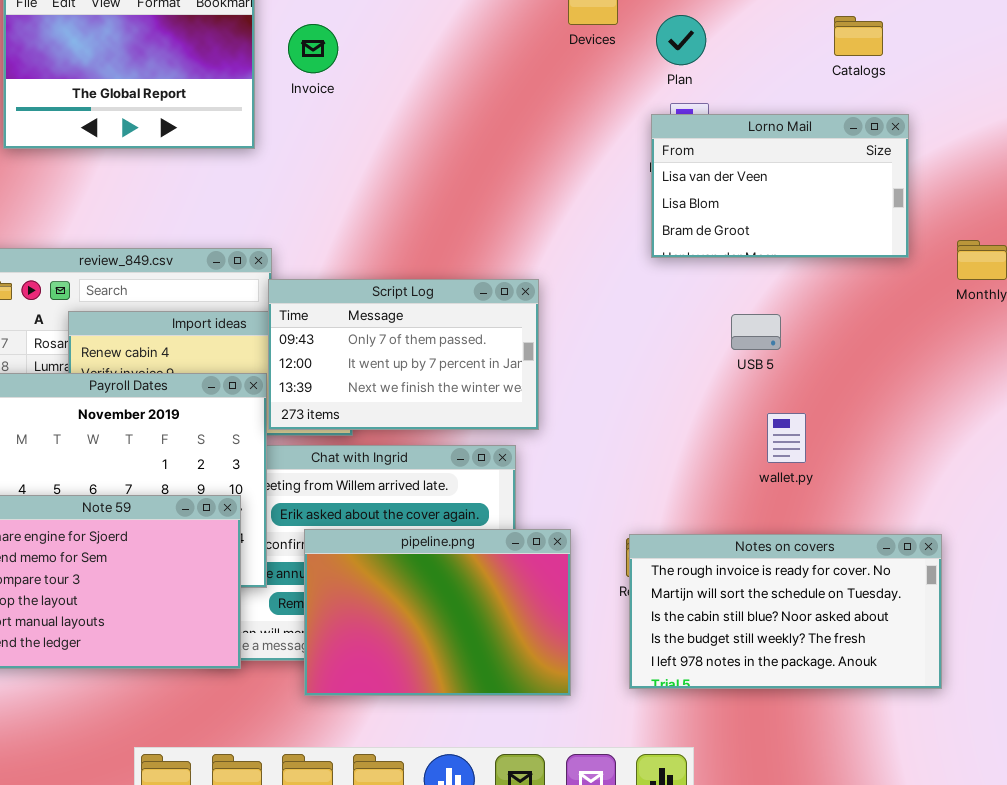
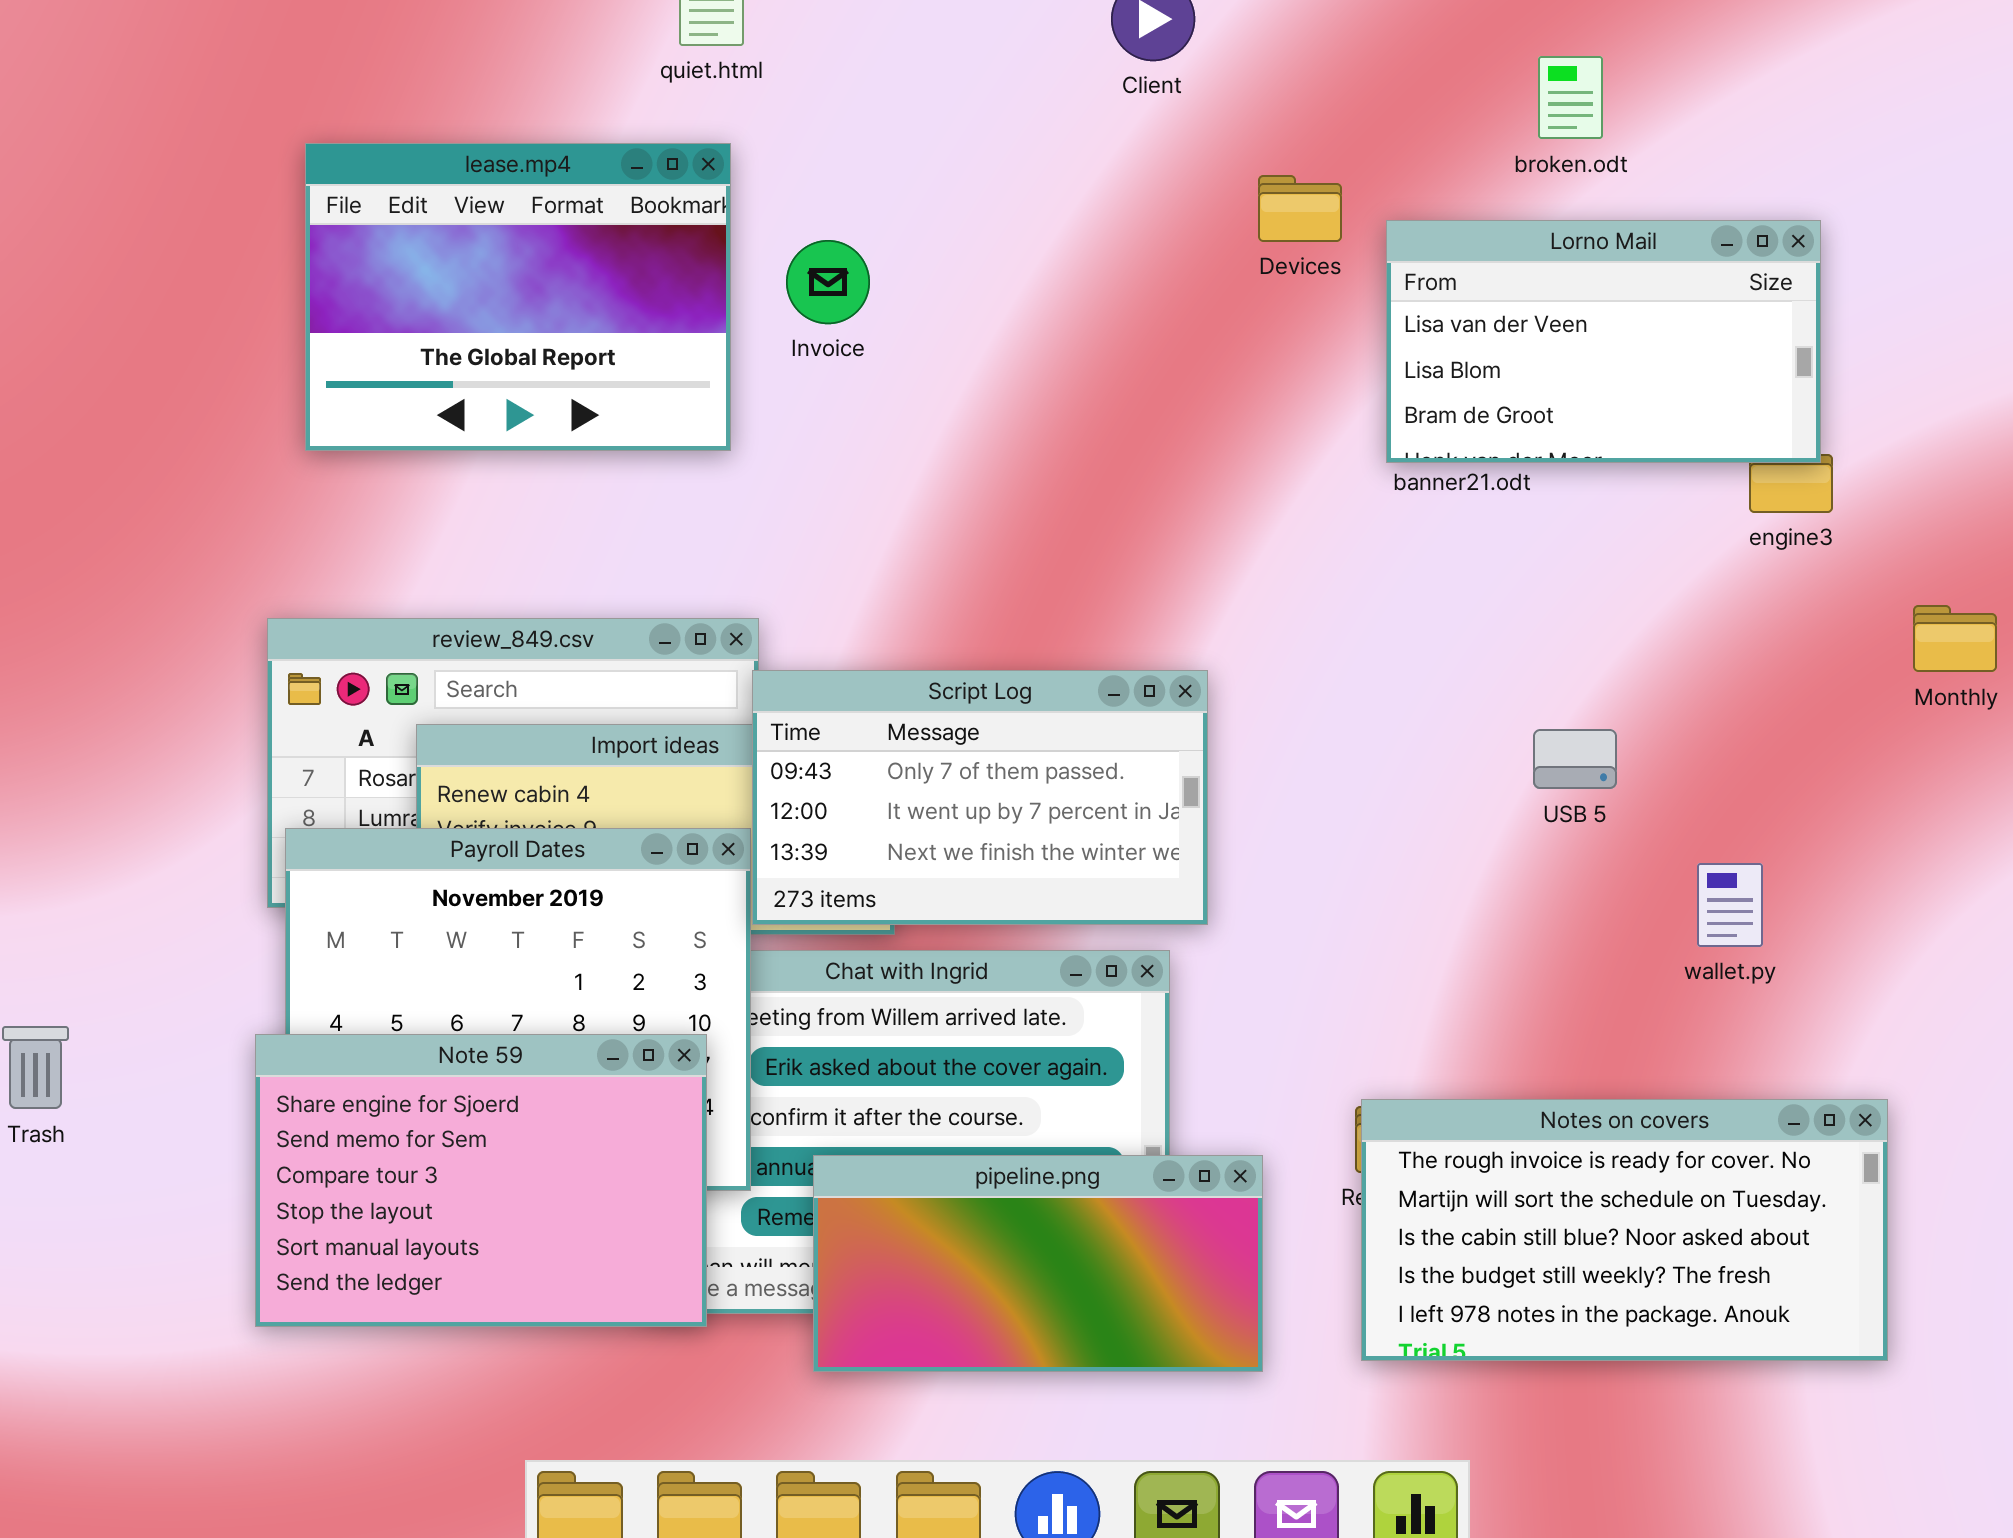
Lorno Mail: [651,114,909,258] -> [1386,220,1821,463], moved
wallet.py: [767,413,806,463] -> [1697,863,1763,947], moved
pipeline.png: [304,529,571,696] -> [813,1155,1263,1372], resized

